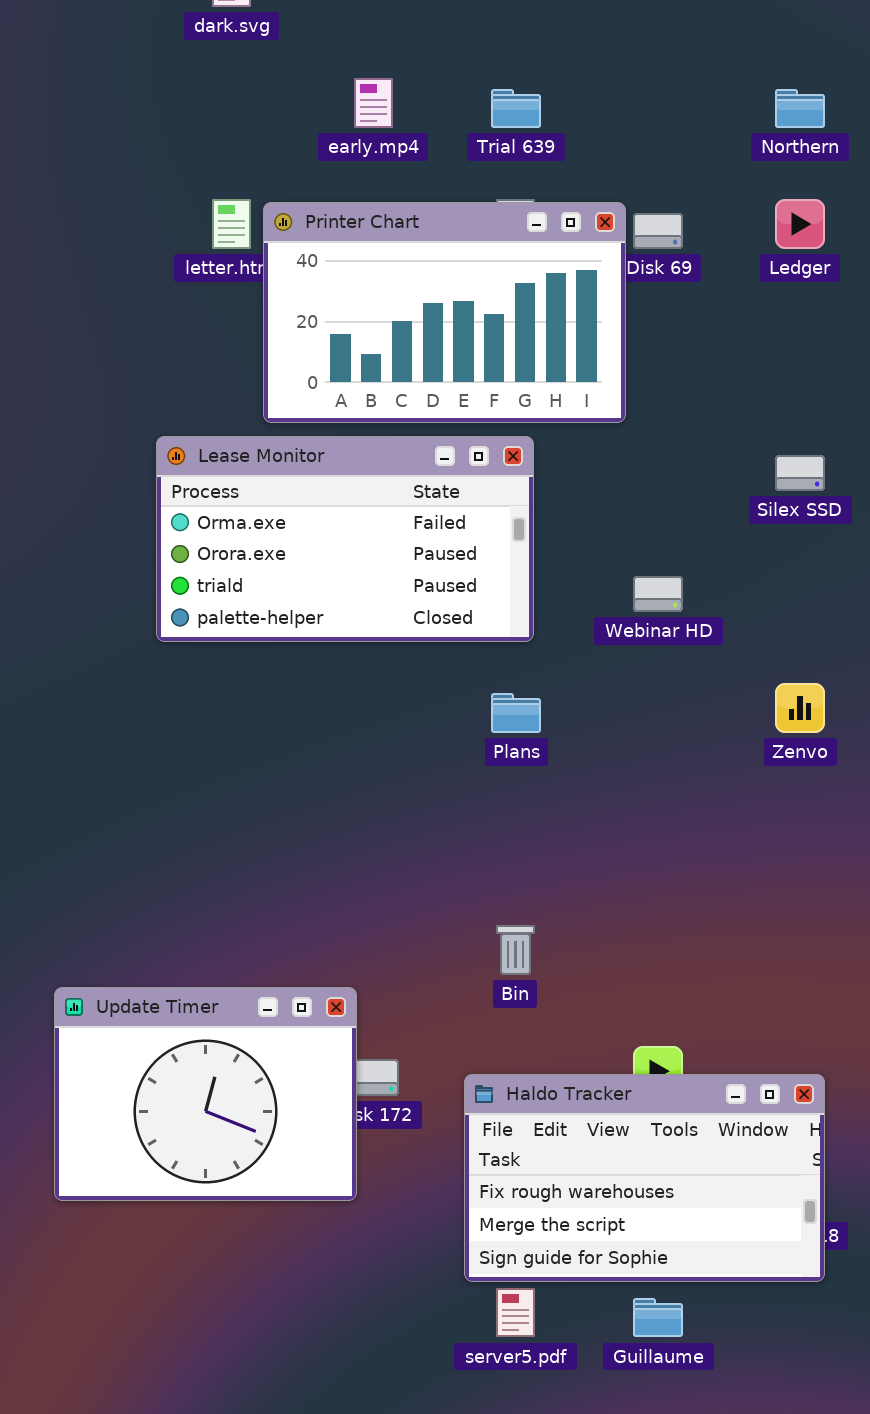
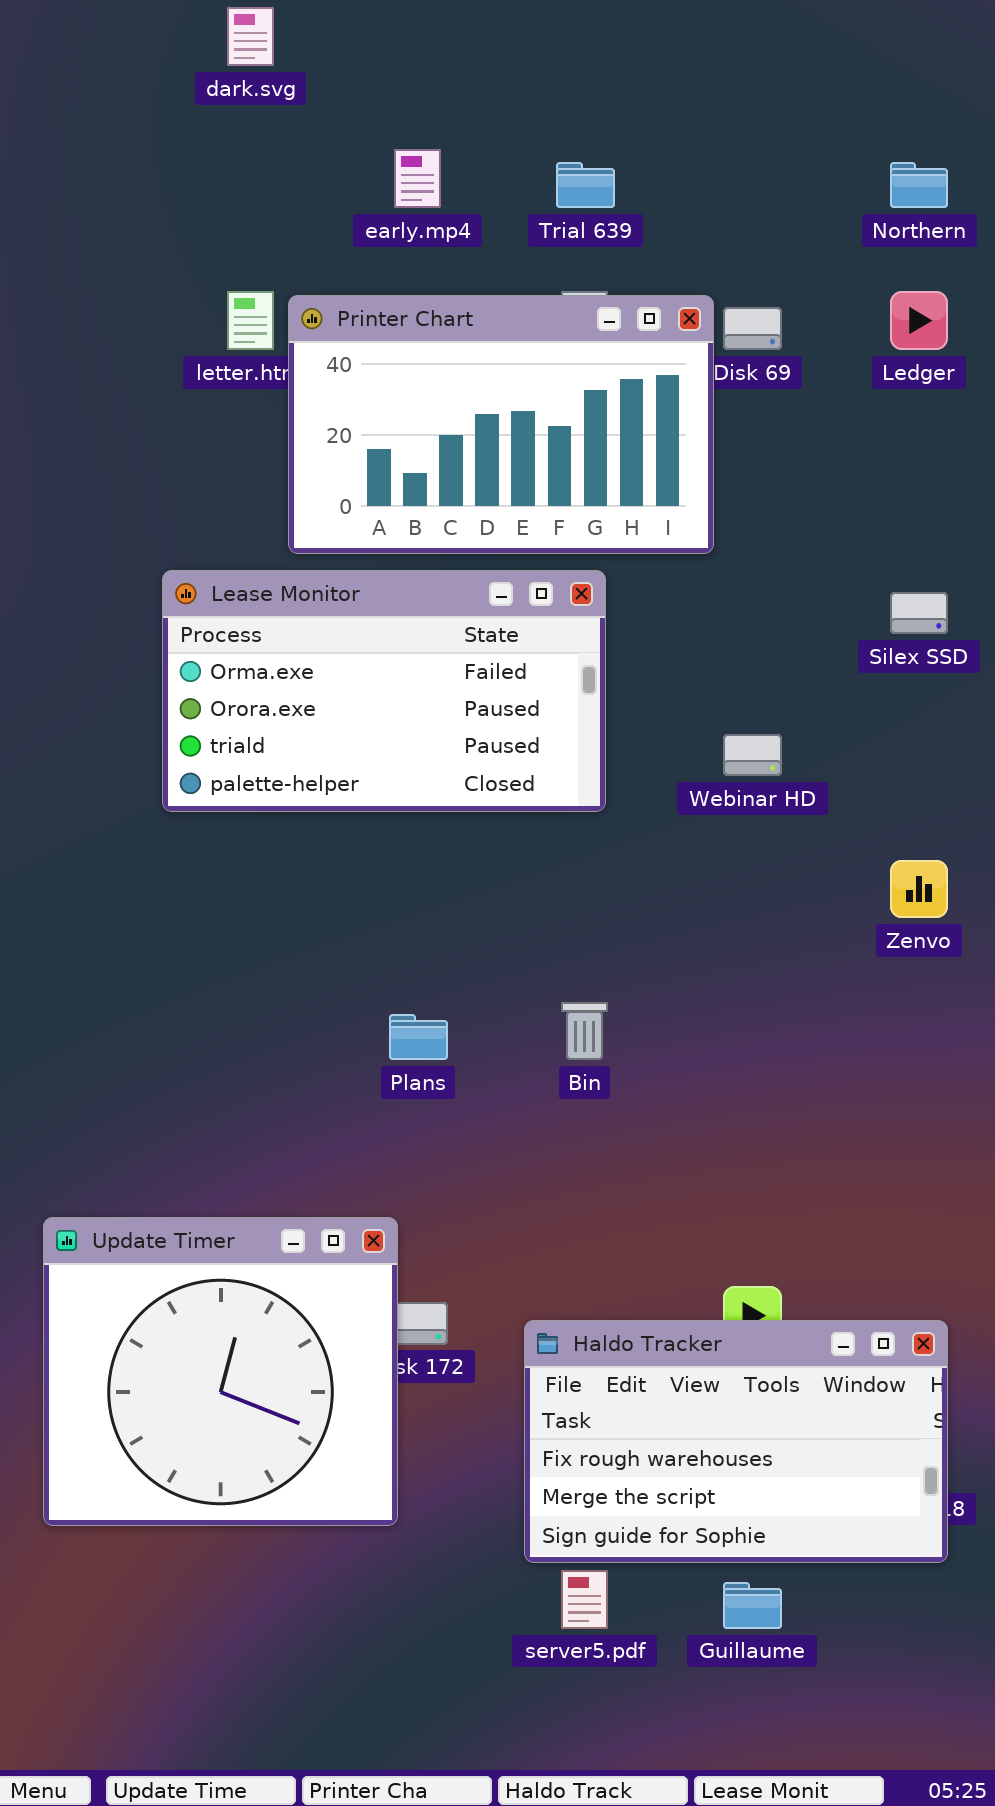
Plans: [491,693,541,733] -> [389,1014,448,1060], moved
Bin: [496,925,535,975] -> [561,1002,608,1060], moved
Update Timer: [54,987,357,1201] -> [43,1217,398,1526], resized

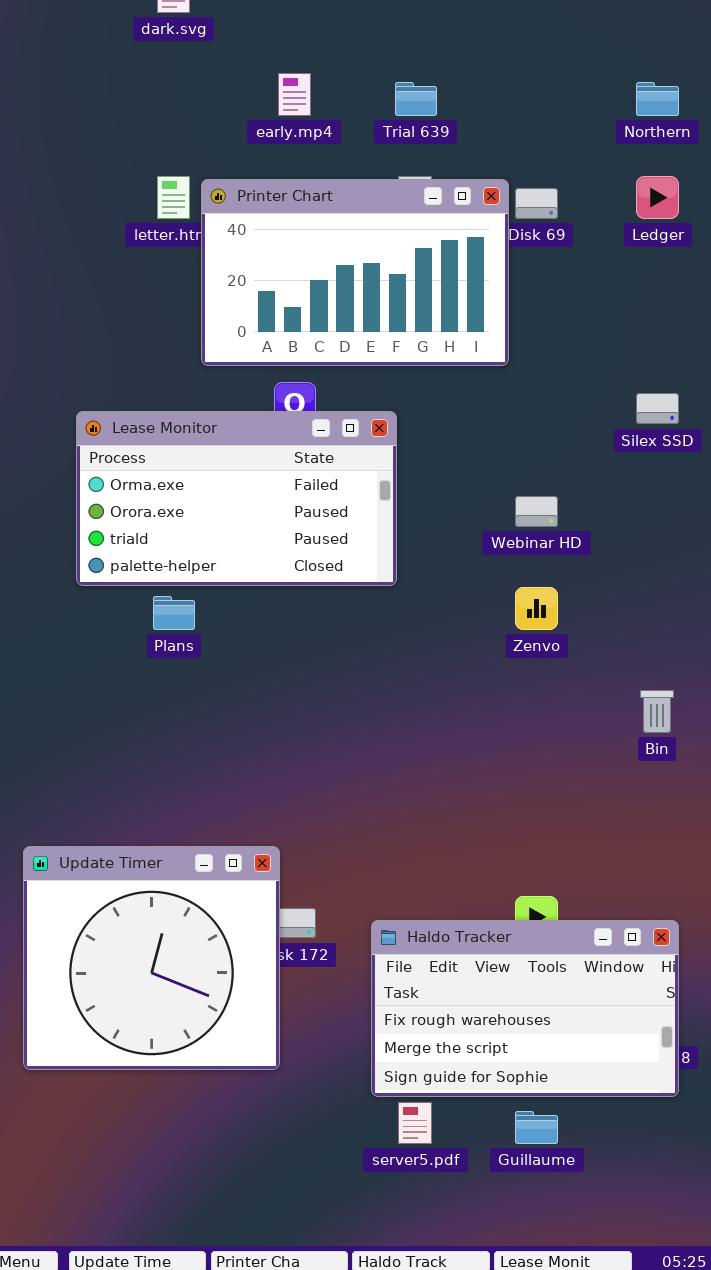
Lease Monitor: [162,570,606,812] -> [76,411,397,586], moved
Zenvo: [890,860,948,918] -> [515,587,558,630], moved
Bin: [561,1002,608,1060] -> [640,690,674,733], moved
Plans: [389,1014,448,1060] -> [153,596,195,630], moved

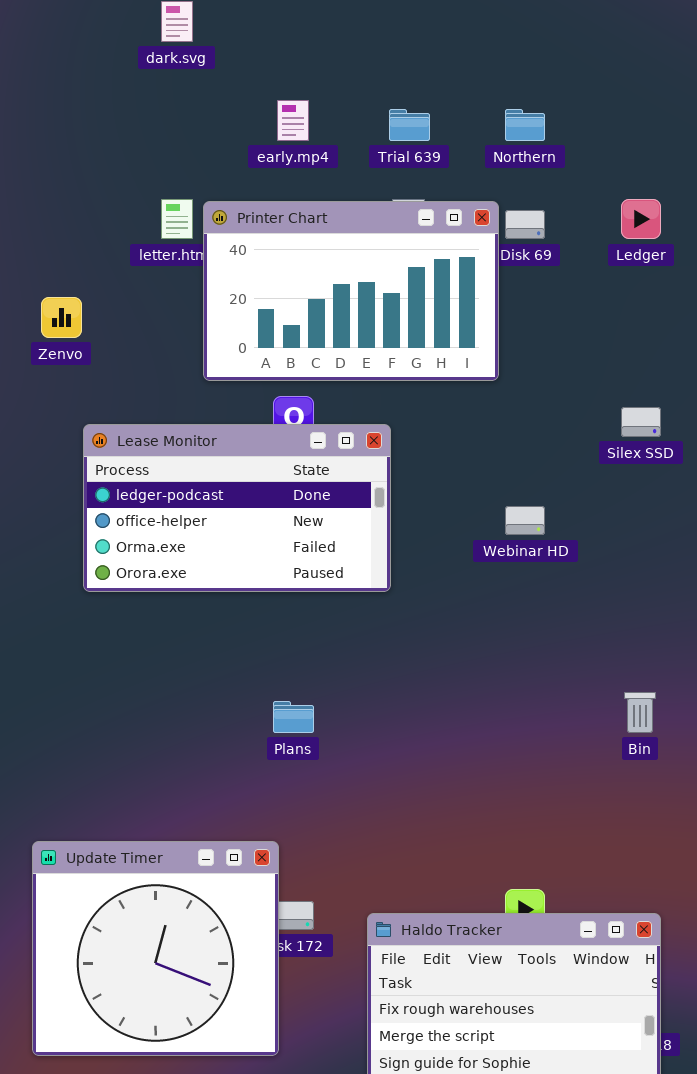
Northern: [636,82,679,116] -> [505,109,545,141], moved
Lease Monitor: [76,411,397,586] -> [83,424,391,592], scrolled up 2 rows
Zenvo: [515,587,558,630] -> [41,297,82,338], moved
Plans: [153,596,195,630] -> [273,701,314,733], moved

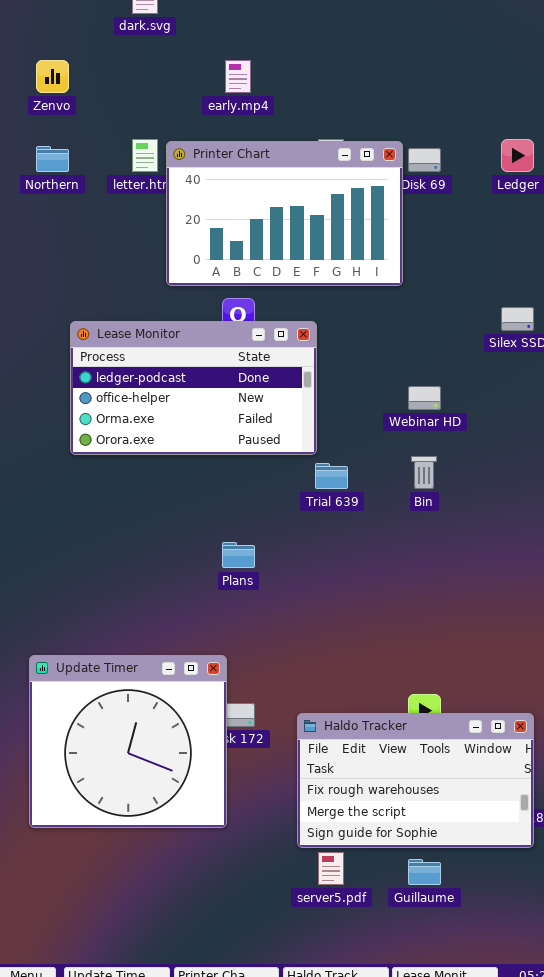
Trial 639: [389,109,430,141] -> [315,463,348,489], moved
Northern: [505,109,545,141] -> [36,146,69,172], moved
Zenvo: [41,297,82,338] -> [36,60,69,93], moved
Bin: [624,692,656,733] -> [411,456,437,489], moved

